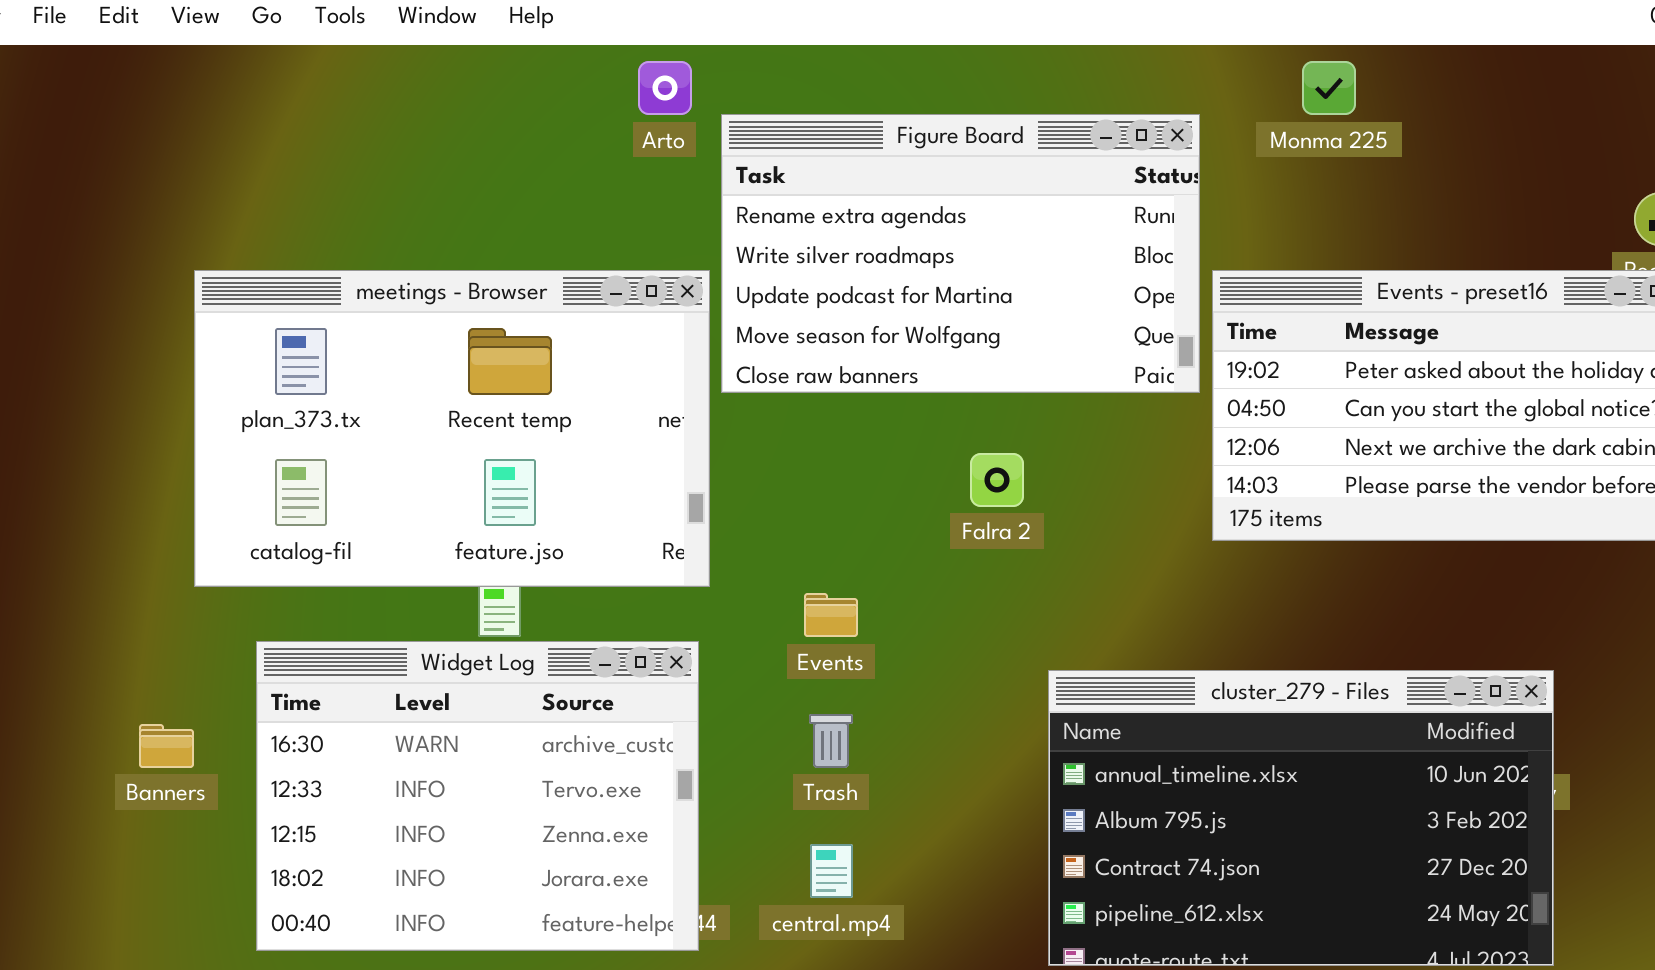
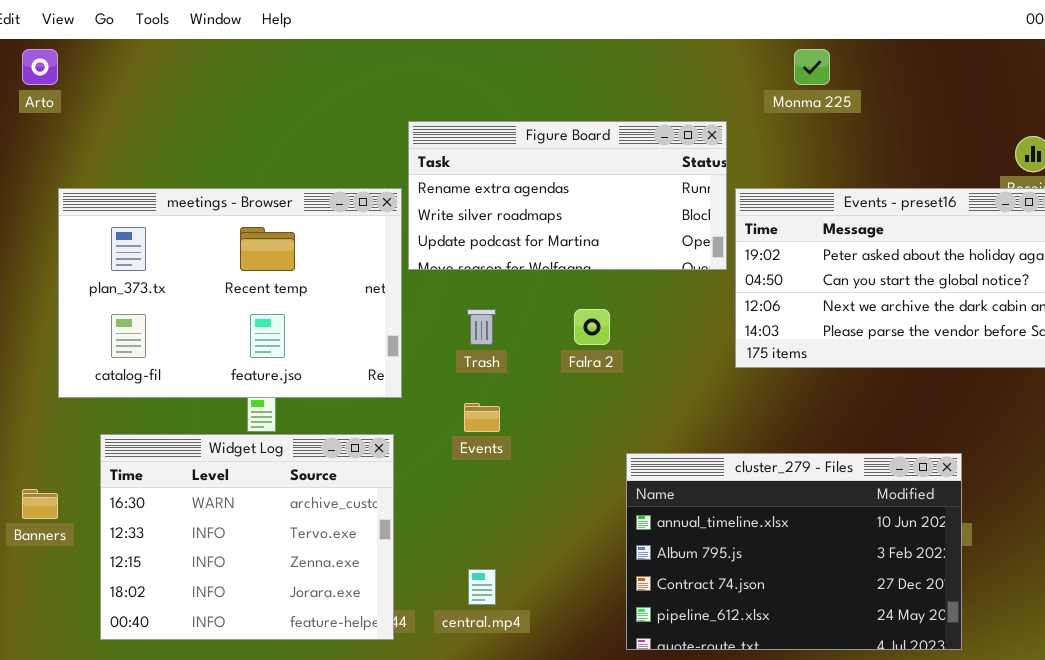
Arto: [638,61,692,115] -> [22,49,58,85], moved
Figure Board: [721,114,1200,393] -> [408,121,727,270], resized
Trash: [809,714,853,768] -> [467,309,496,345], moved

